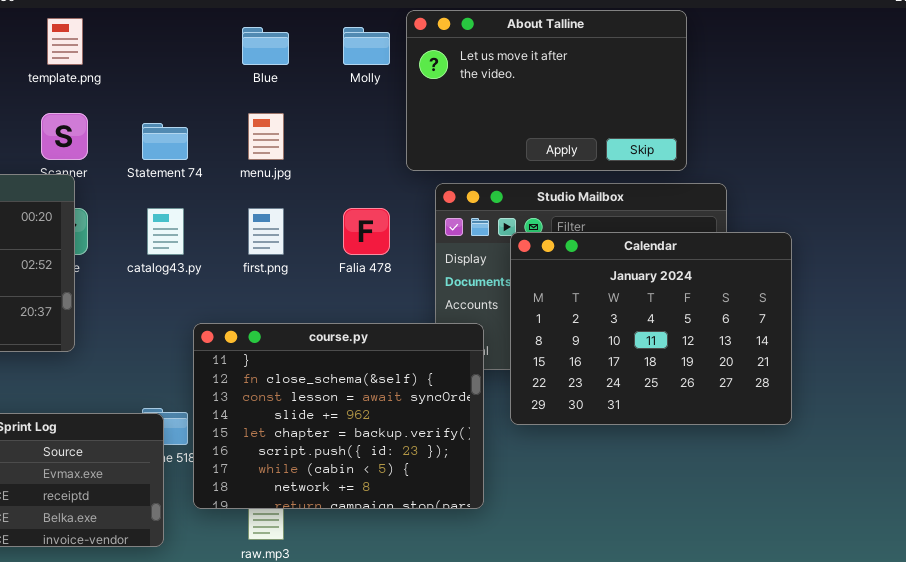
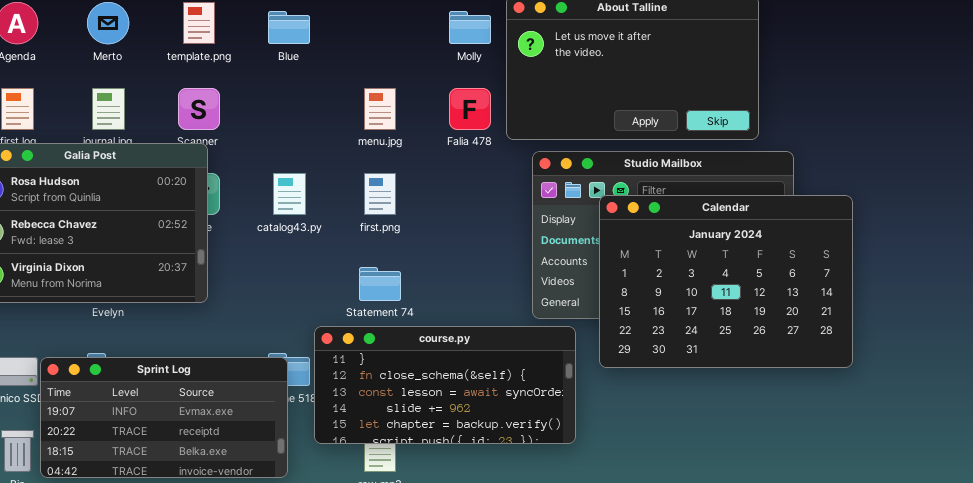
Blue: [242,27,289,65] -> [268,11,310,44], moved
Statement 74: [142,123,188,160] -> [359,267,401,301], moved
Falia 478: [343,208,390,255] -> [449,88,491,130], moved
course.py: [193,323,484,509] -> [314,326,576,444], resized

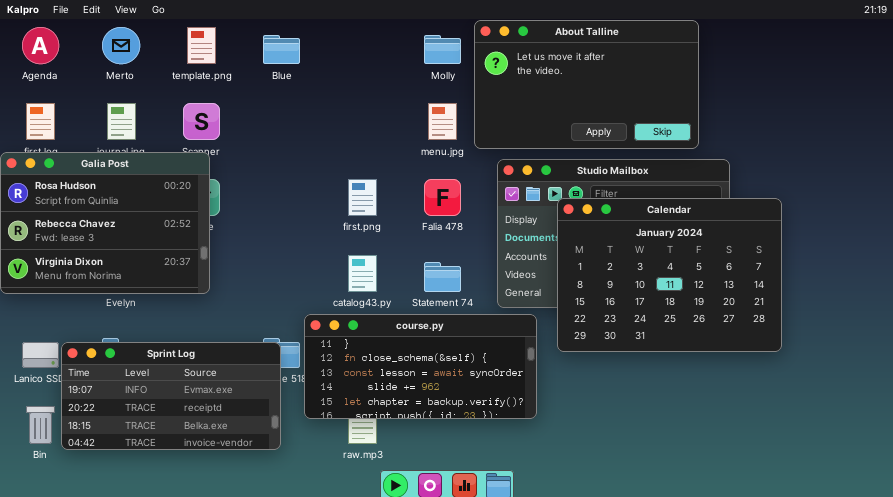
menu.jpg: [364,88,396,130] -> [428,103,457,140], moved
Falia 478: [449,88,491,130] -> [424,179,461,216], moved
catalog43.py: [273,173,306,215] -> [348,255,377,292], moved
Statement 74: [359,267,401,301] -> [424,262,461,292], moved

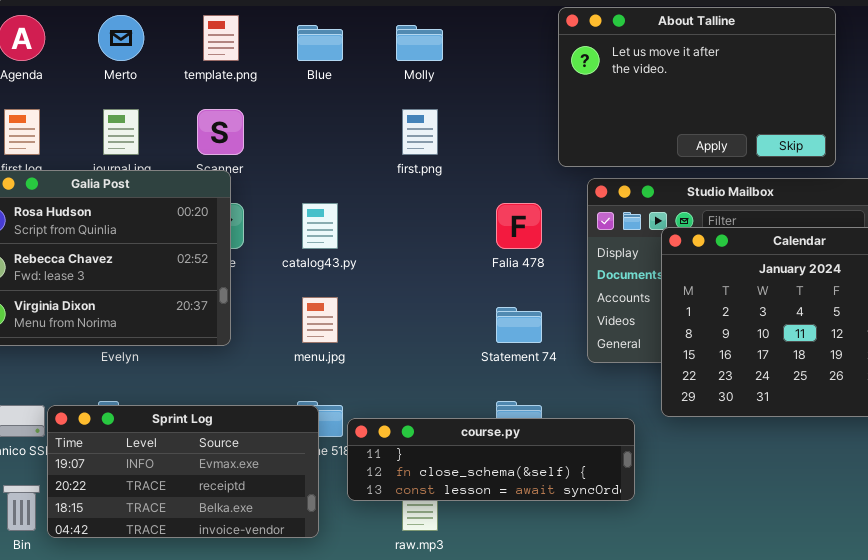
Molly: [424,35,461,64] -> [396,25,443,61], moved
menu.jpg: [428,103,457,140] -> [302,297,338,343], moved
first.png: [348,179,377,216] -> [402,109,438,155], moved
catalog43.py: [348,255,377,292] -> [302,203,338,249], moved
course.py: [304,314,537,419] -> [347,418,635,501], resized

